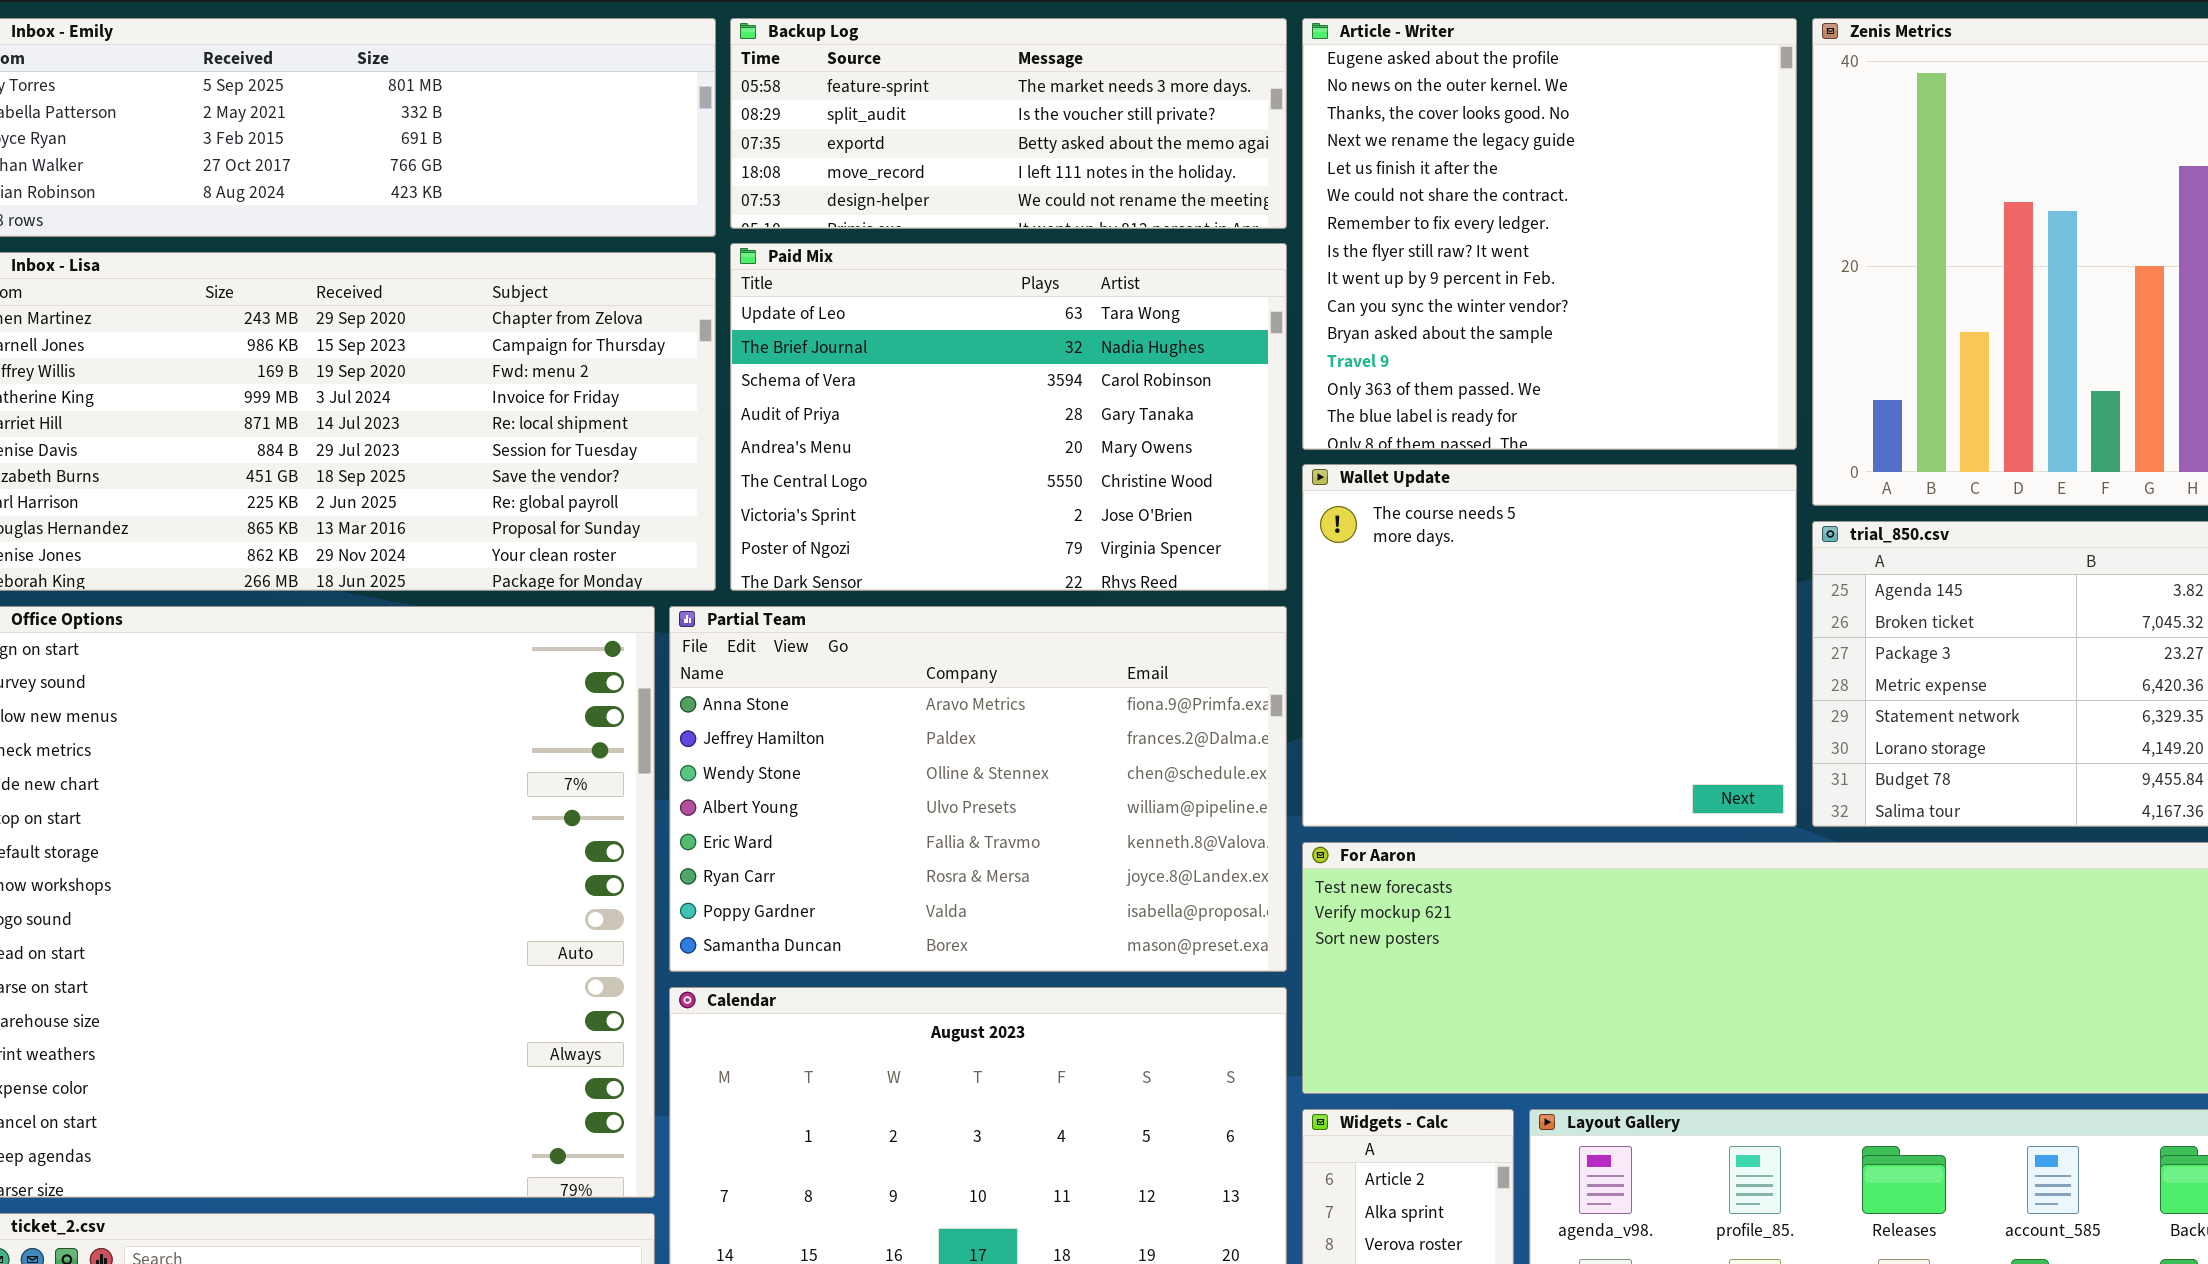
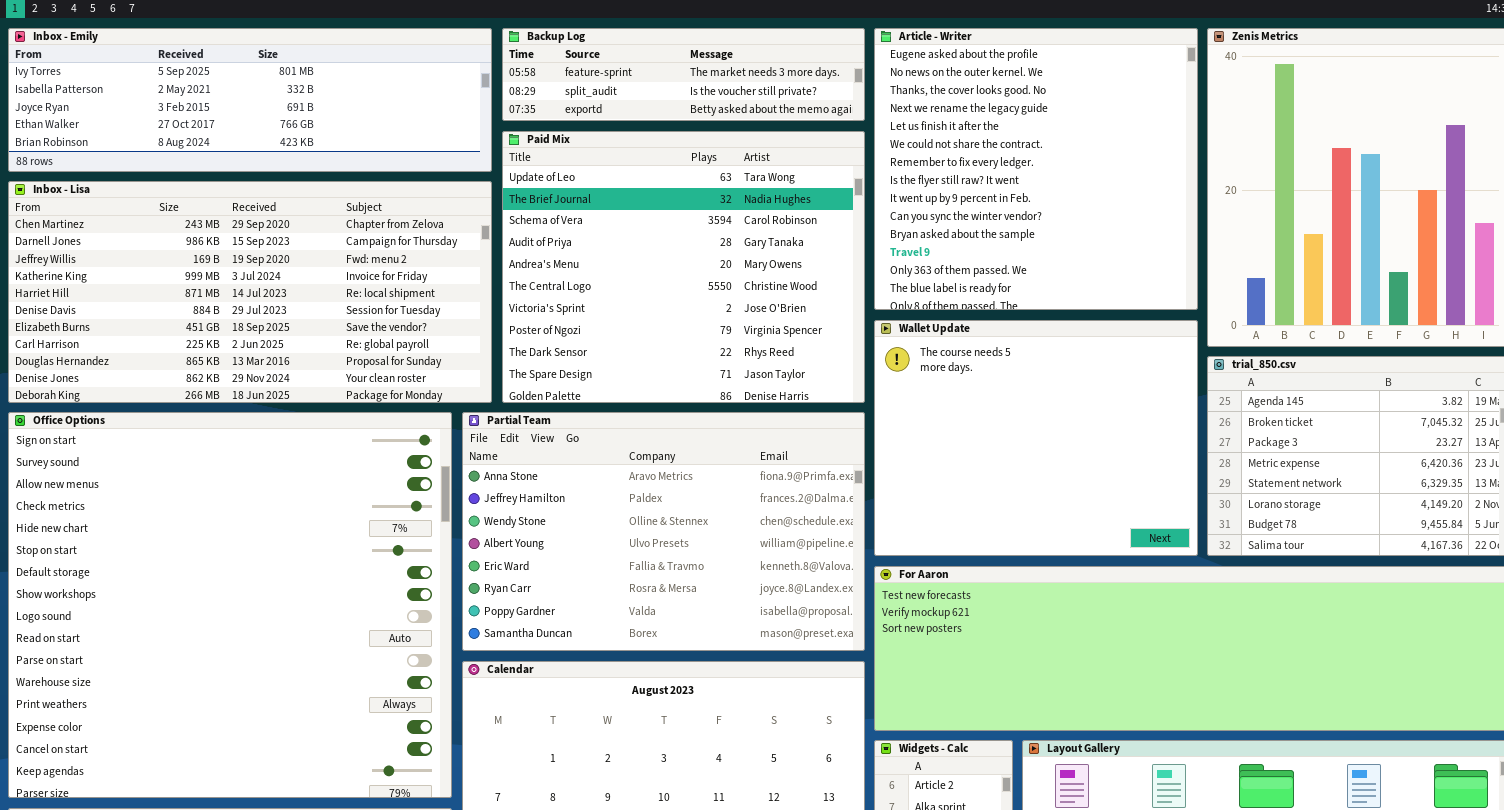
Backup Log: [730,18,1287,229] -> [502,28,865,121], resized
Paid Mix: [730,243,1287,591] -> [502,131,865,403], resized

